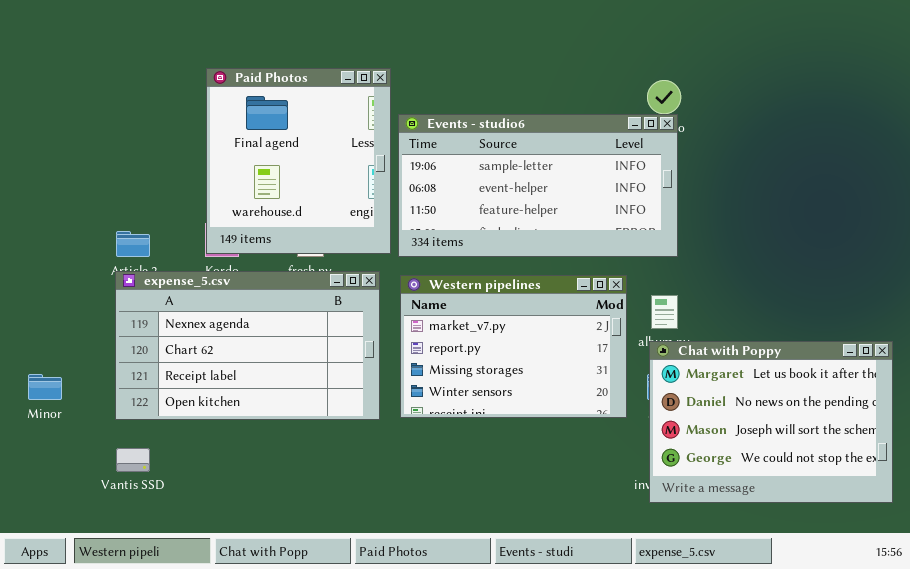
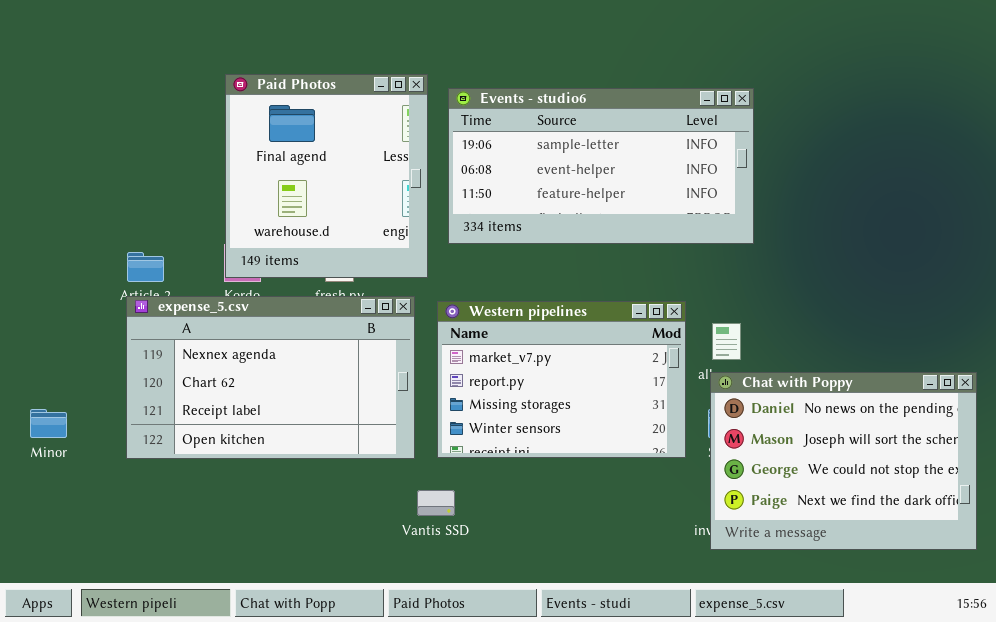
Events - studio6: [398,114,678,257] -> [448,88,754,244], moved
Chat with Poppy: [649,341,893,503] -> [710,372,977,550], scrolled down 1 row
Vantis SSD: [116,448,150,472] -> [417,490,455,516], moved

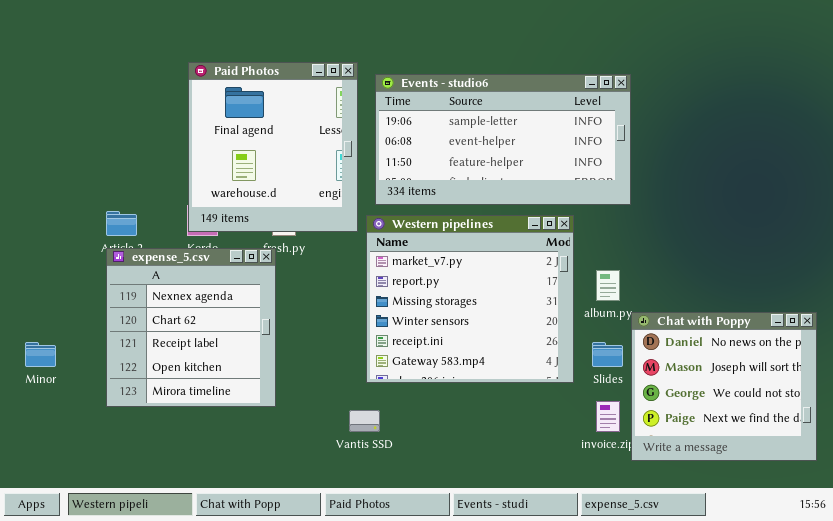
expense_5.csv: [126,296,415,459] -> [106,248,276,407], resized
Western pipelines: [437,301,686,458] -> [366,215,574,383], resized
Chat with Poppy: [710,372,977,550] -> [631,312,817,461], resized

